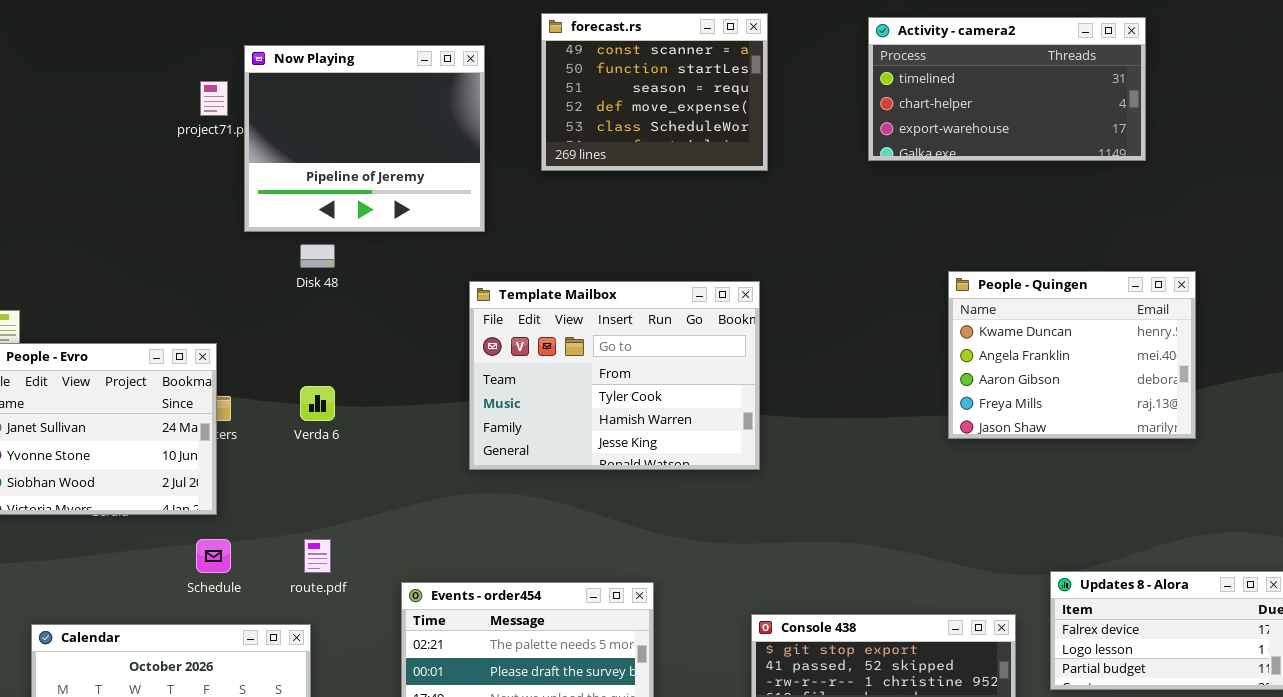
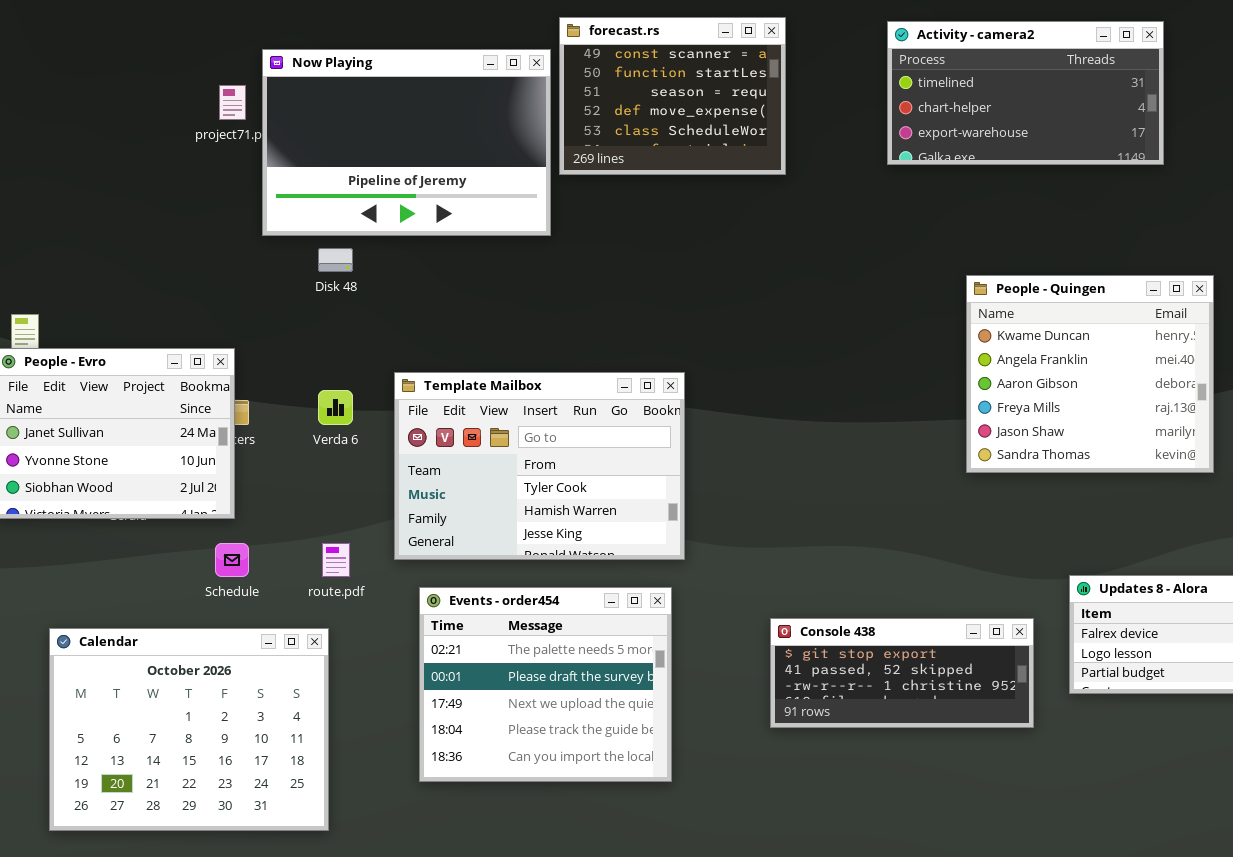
Now Playing: [244,45,485,232] -> [262,49,551,236], resized
People - Quingen: [948,271,1196,439] -> [966,275,1214,473], resized
Template Mailbox: [469,281,760,470] -> [394,372,685,560], moved

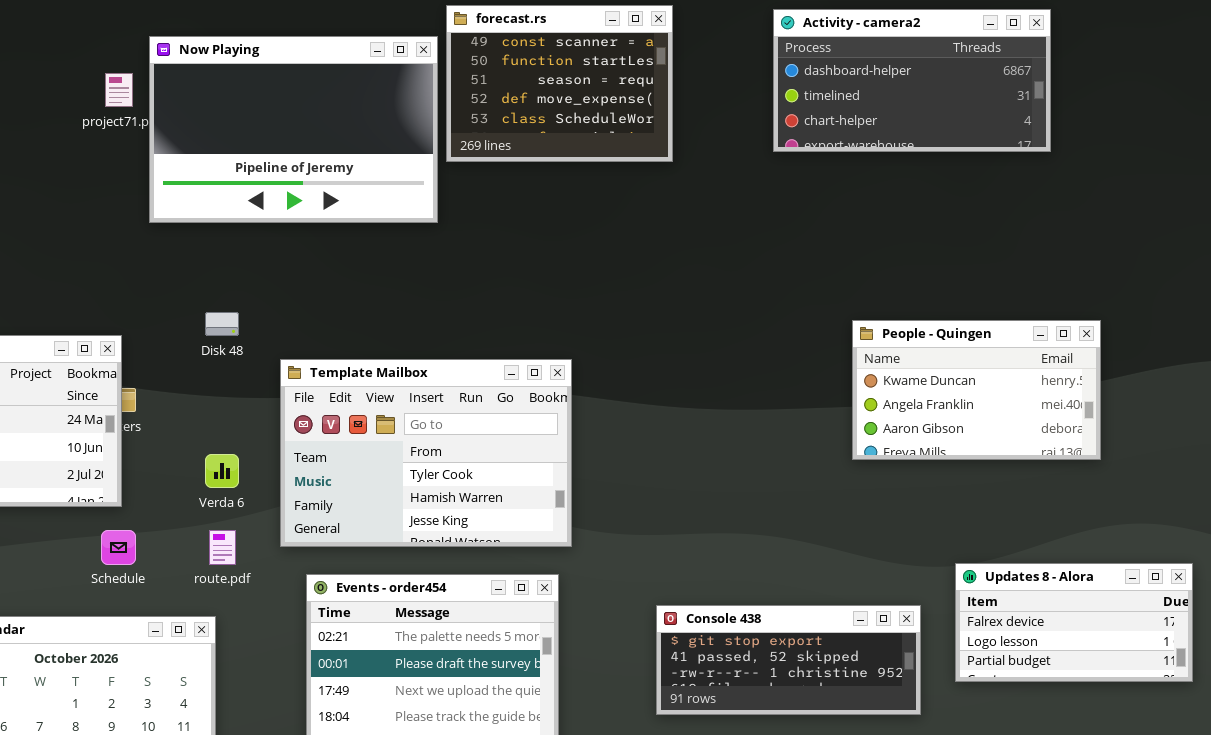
Activity - camera2: [887,21,1164,165] -> [773,9,1051,152], scrolled up 1 row
Disk 48: [318,248,353,272] -> [205,312,239,336], moved
People - Quingen: [966,275,1214,473] -> [852,320,1101,460], resized
Verda 6: [318,390,353,425] -> [205,454,239,488], moved

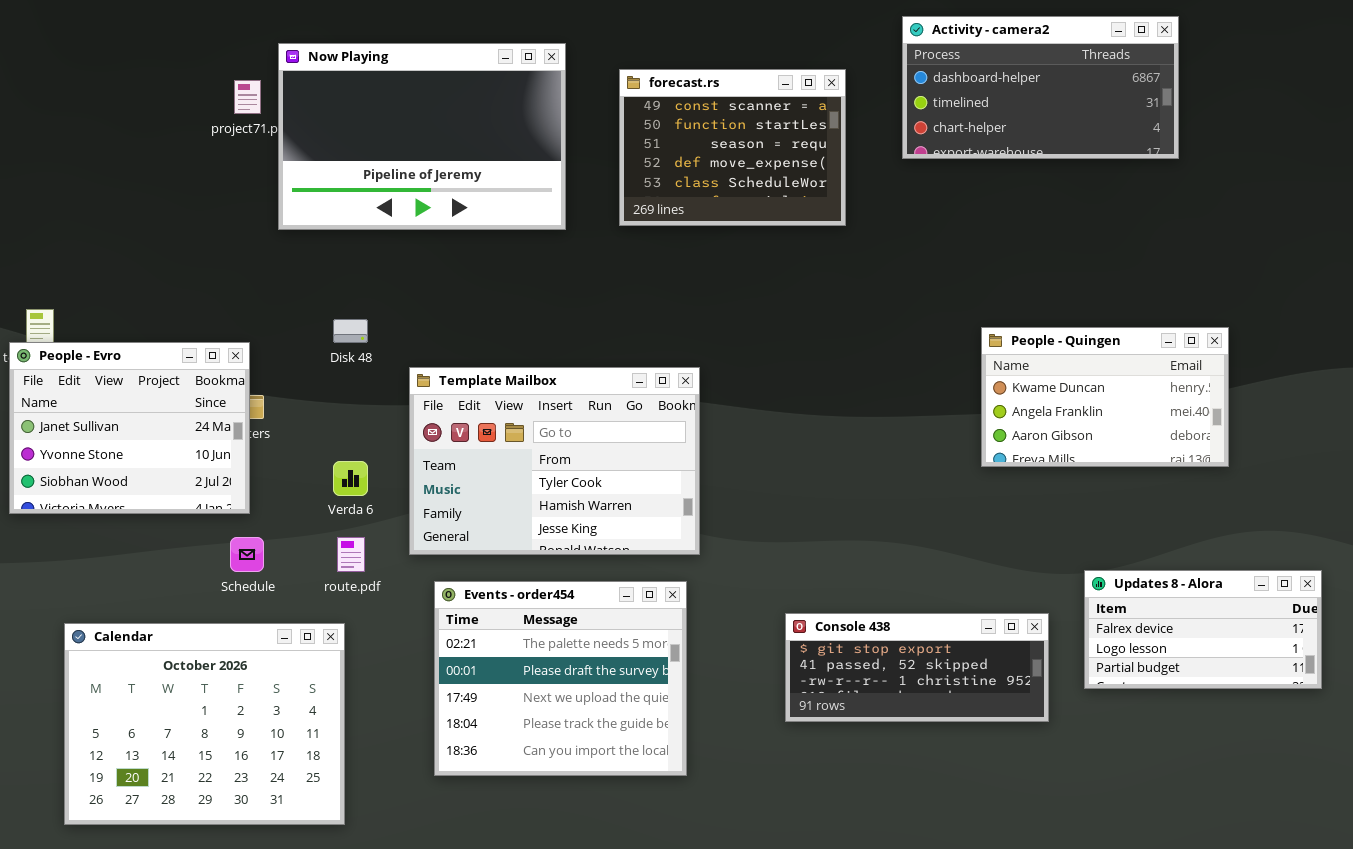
forecast.rs: [446,5,673,162] -> [619,69,846,226], moved

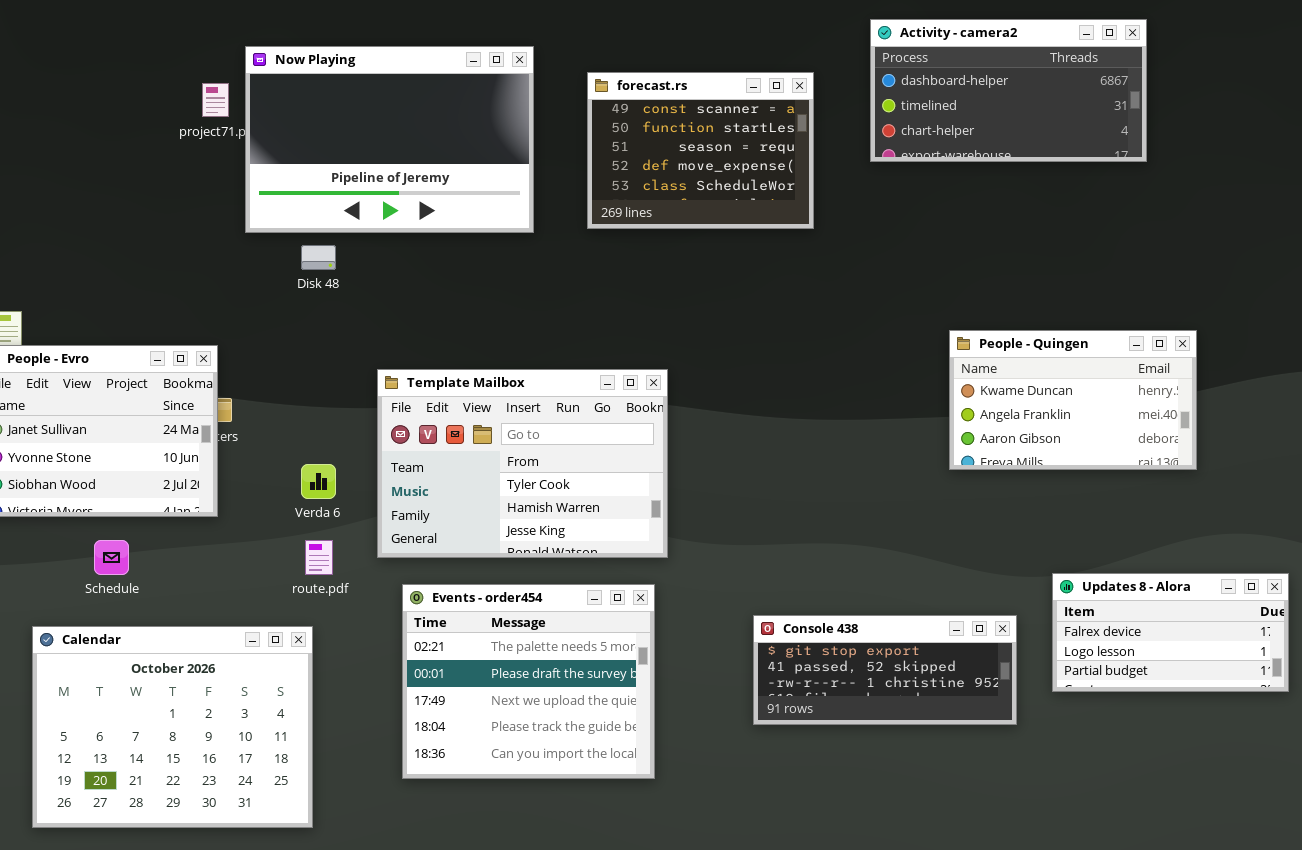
Disk 48: [333,319,368,343] -> [301,245,336,270], moved
Schedule: [230,537,264,572] -> [94,540,129,575], moved

